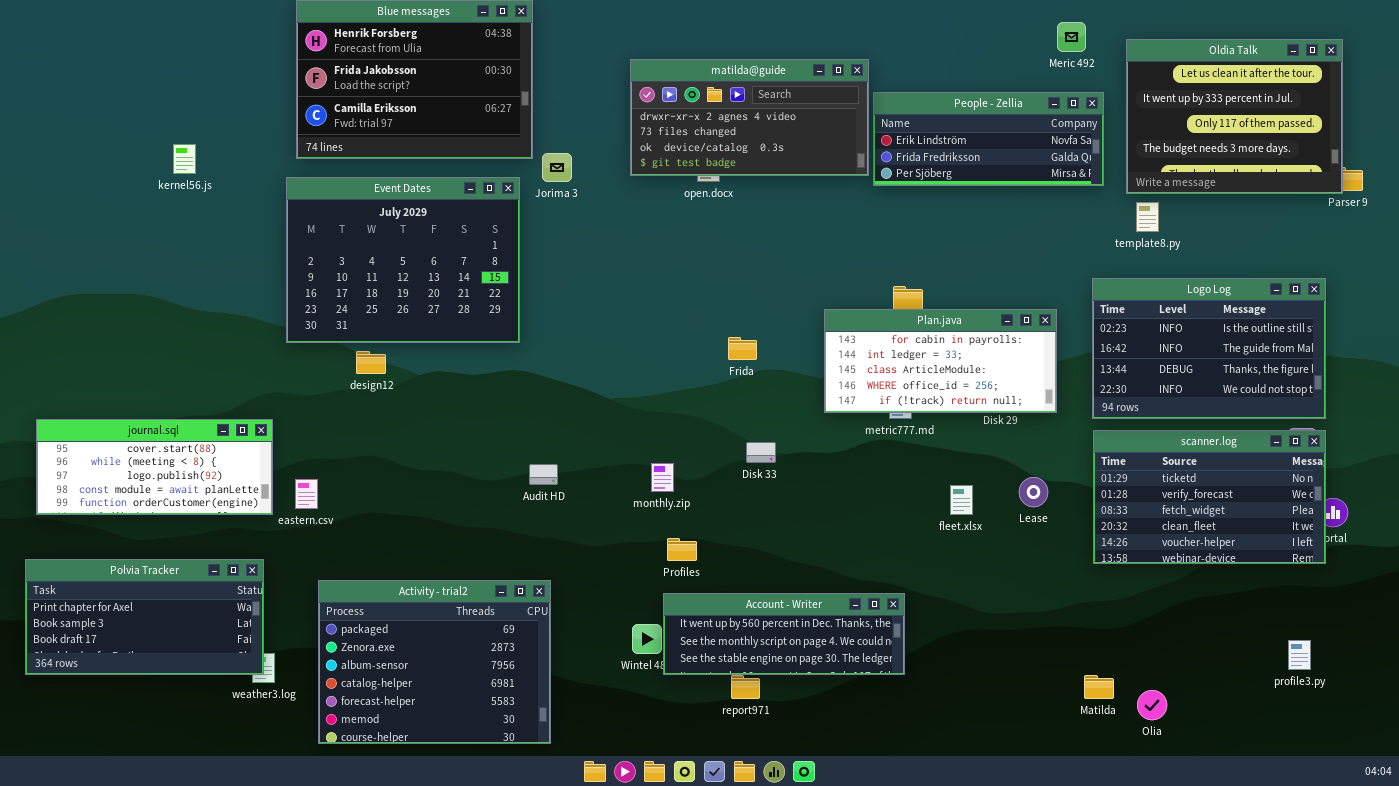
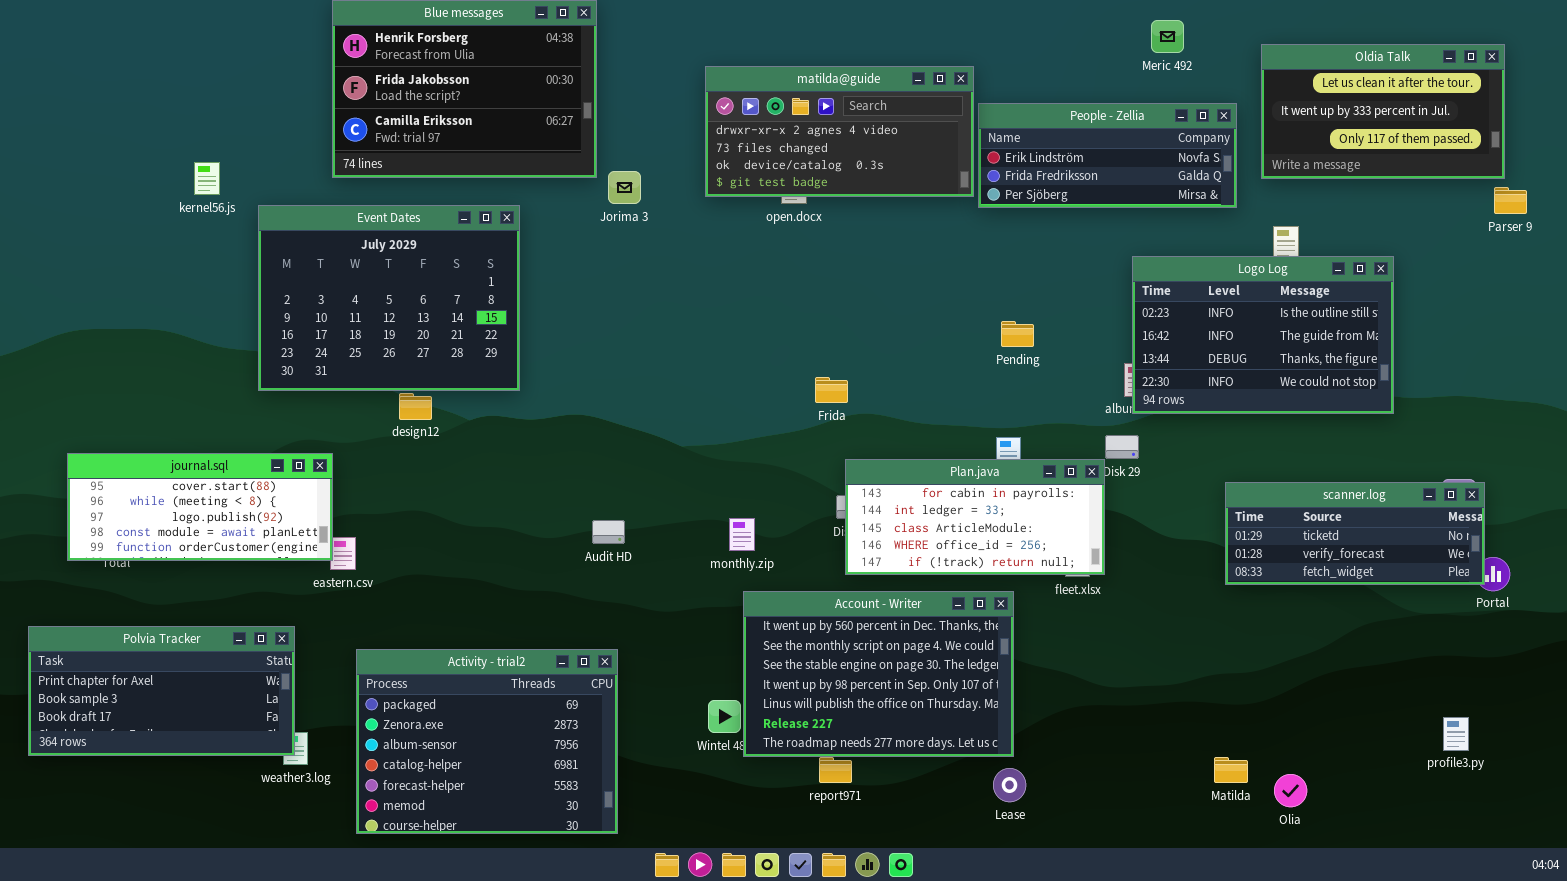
Meric 492: [1057,22,1086,52] -> [1151,20,1184,53], moved
Oldia Talk: [1126,39,1343,194] -> [1261,44,1505,179], resized
Event Dates: [286,177,520,343] -> [258,205,520,391], moved
Logo Log: [1092,278,1326,419] -> [1132,256,1394,414], moved
Plan.java: [824,309,1057,413] -> [845,459,1105,575], moved
journal.sql: [36,419,273,515] -> [67,453,333,561], moved
scanner.log: [1093,430,1326,564] -> [1225,482,1485,585], resized
Lease: [1019,477,1048,507] -> [993,768,1026,802], moved
Account - Writer: [663,593,905,675] -> [743,591,1014,757], resized

